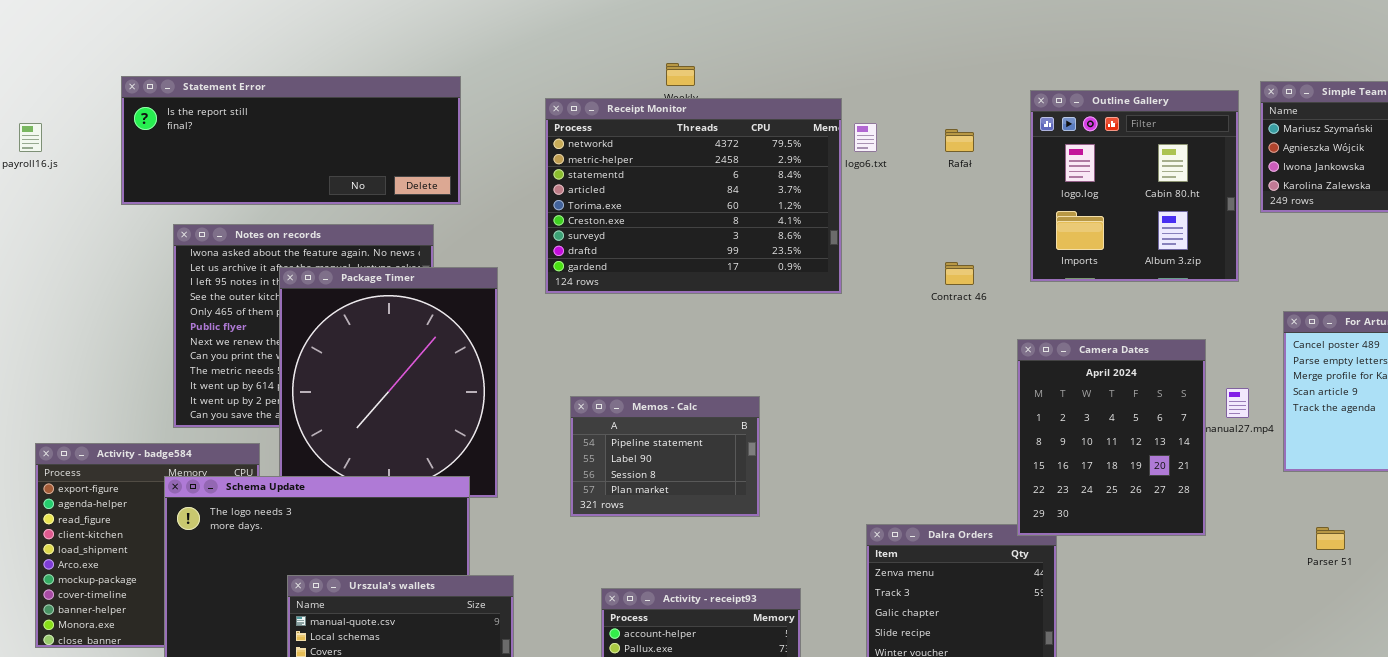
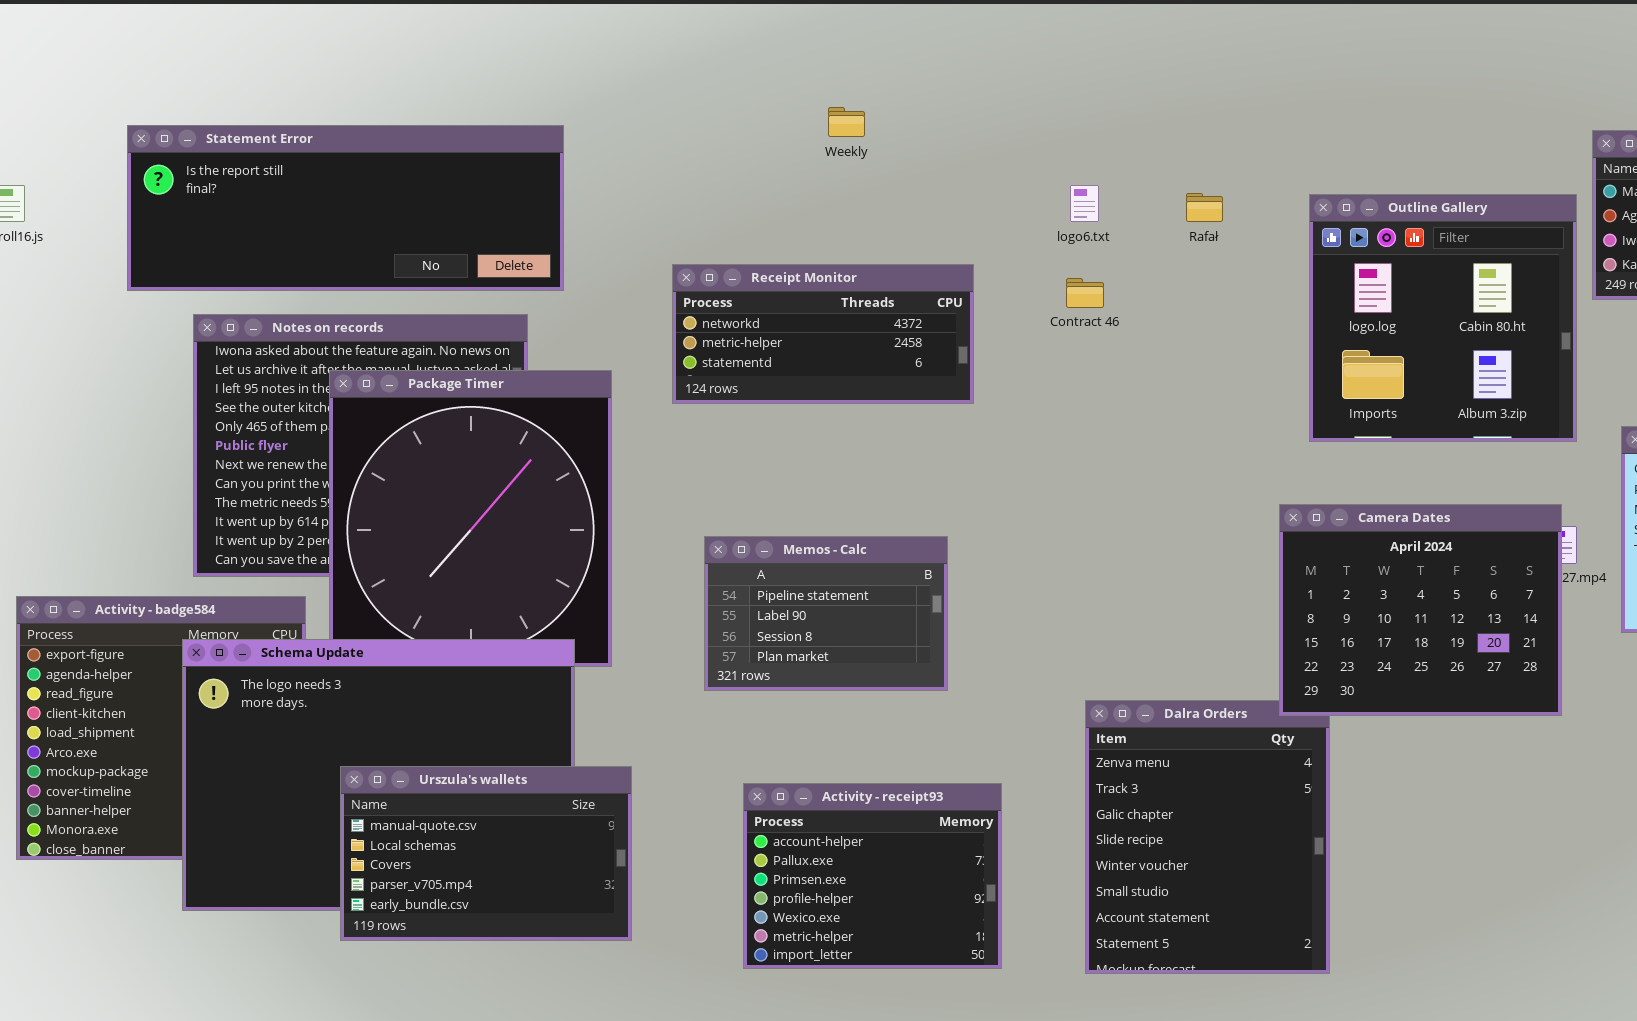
Outline Gallery: [1030,90,1239,282] -> [1309,194,1577,442], moved
Receipt Monitor: [545,98,842,294] -> [672,264,974,404], resized
Contract 46: [945,262,974,285] -> [1066,278,1104,308], moved
Camera Dates: [1017,339,1206,536] -> [1279,504,1562,716], resized

